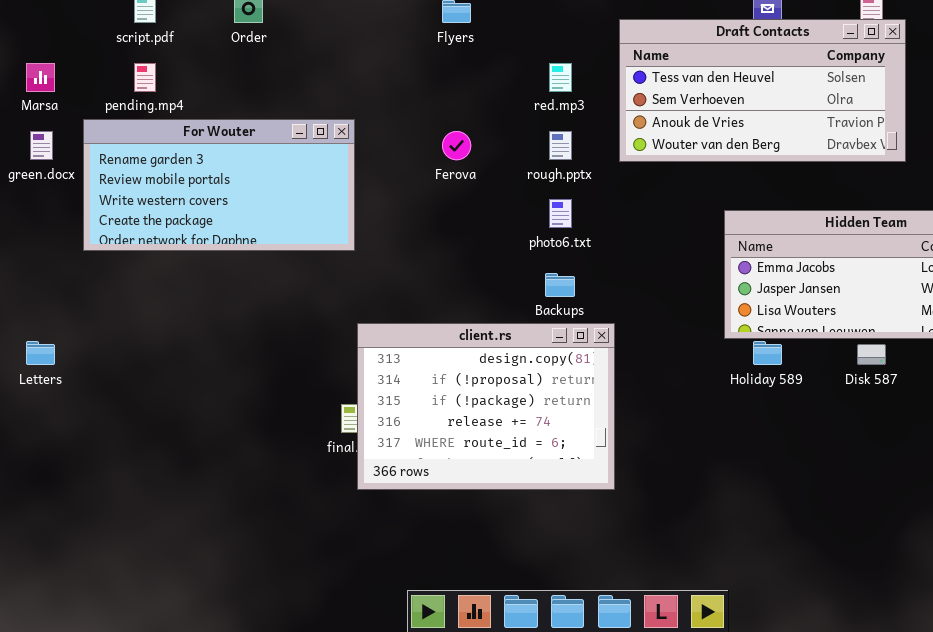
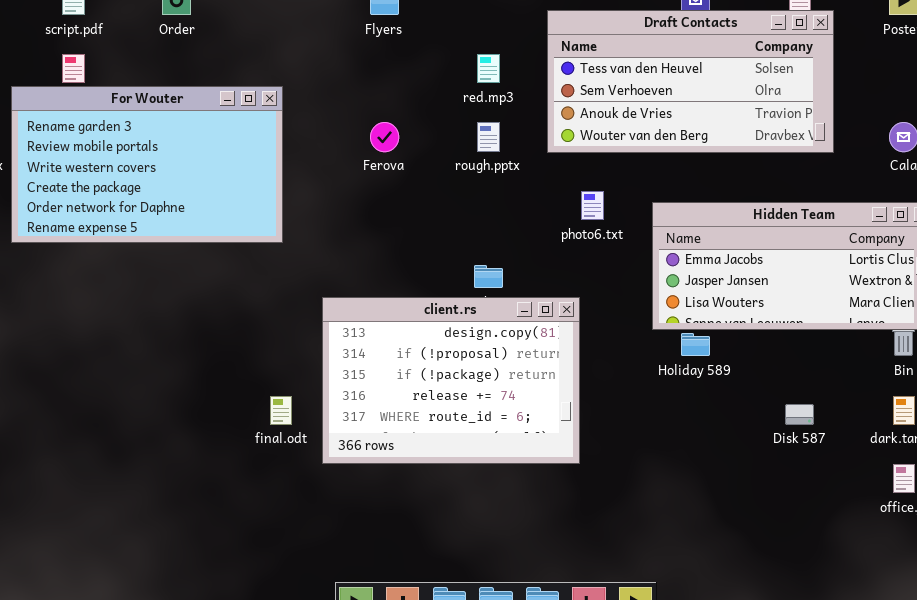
For Wouter: [83,119,355,251] -> [11,86,283,243], resized
photo6.txt: [549,199,572,228] -> [581,191,604,220], moved
client.rs: [357,323,615,490] -> [322,297,580,464], moved
Disk 587: [857,344,886,365] -> [785,404,814,425], moved

